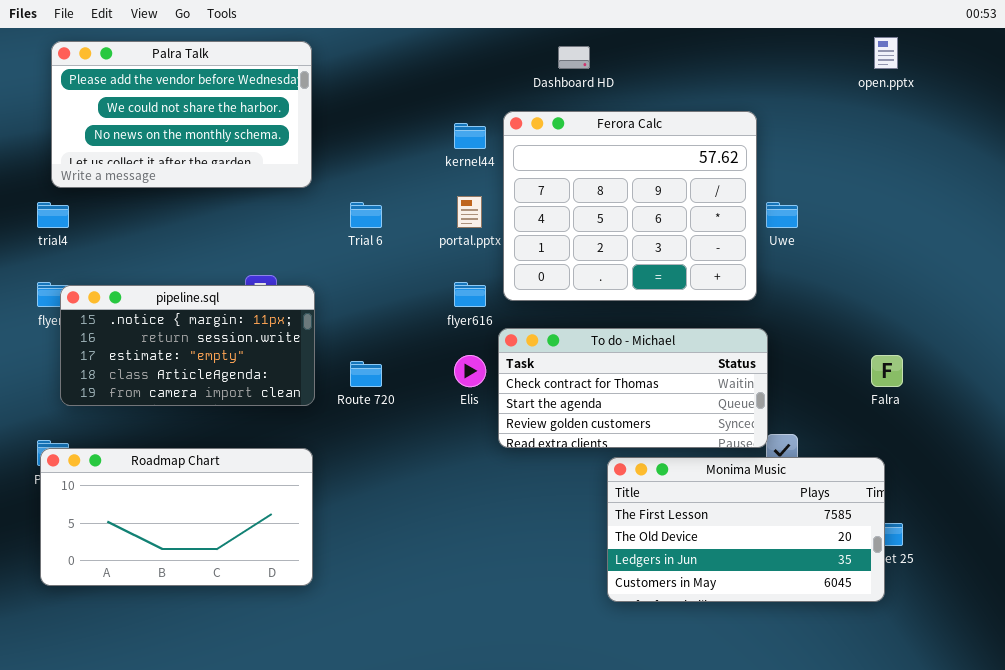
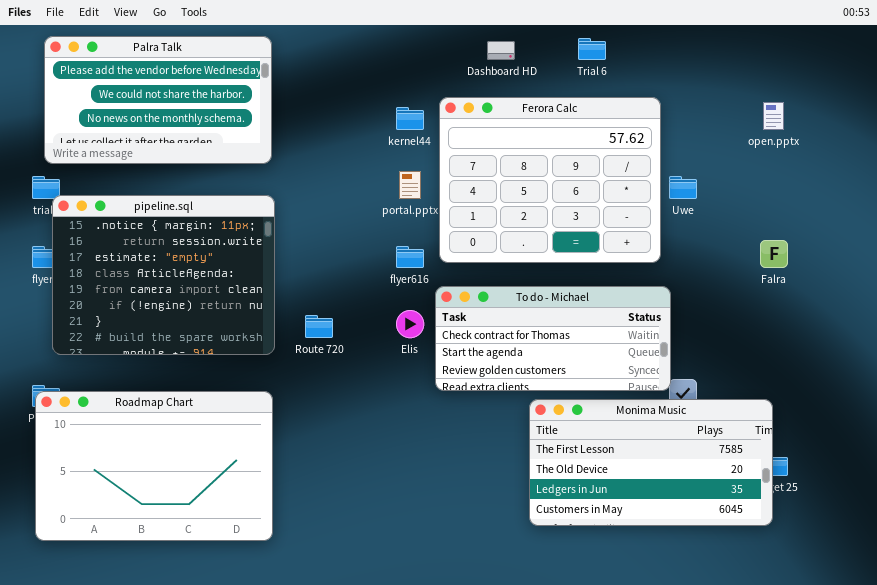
open.pptx: [874,37,898,69] -> [763,102,784,130], moved
Trial 6: [350,202,382,228] -> [578,38,606,60], moved
pipeline.sql: [60,285,315,406] -> [52,195,275,355], resized
Falra: [871,355,903,387] -> [760,240,788,268], moved
Roadmap Chart: [40,448,313,586] -> [35,391,273,541], resized

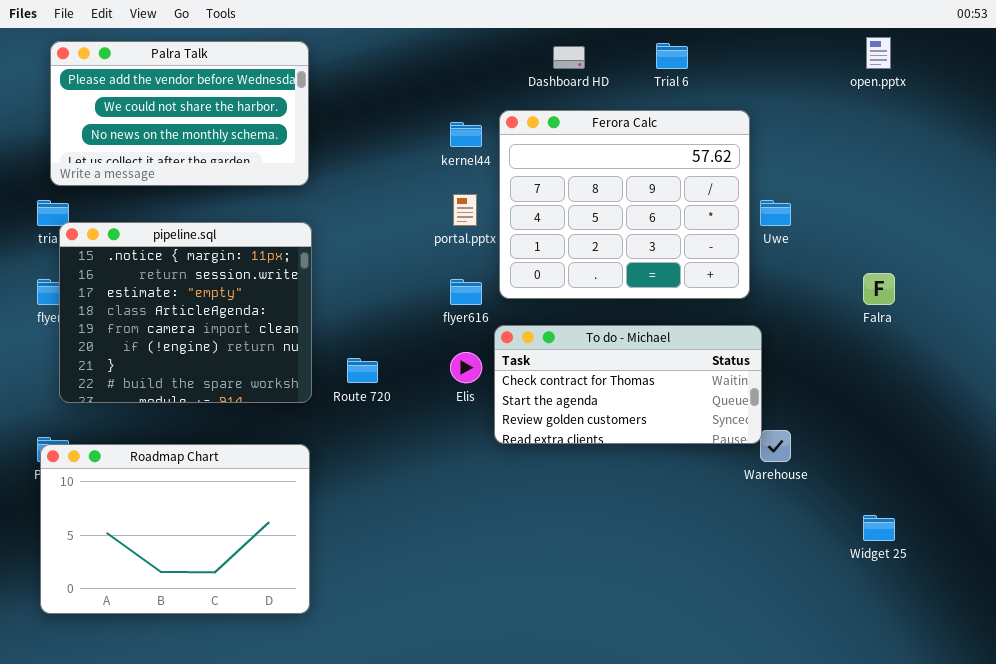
open.pptx: [763,102,784,130] -> [866,37,891,69], moved
Monima Music: [529,399,773,526] -> none, closed

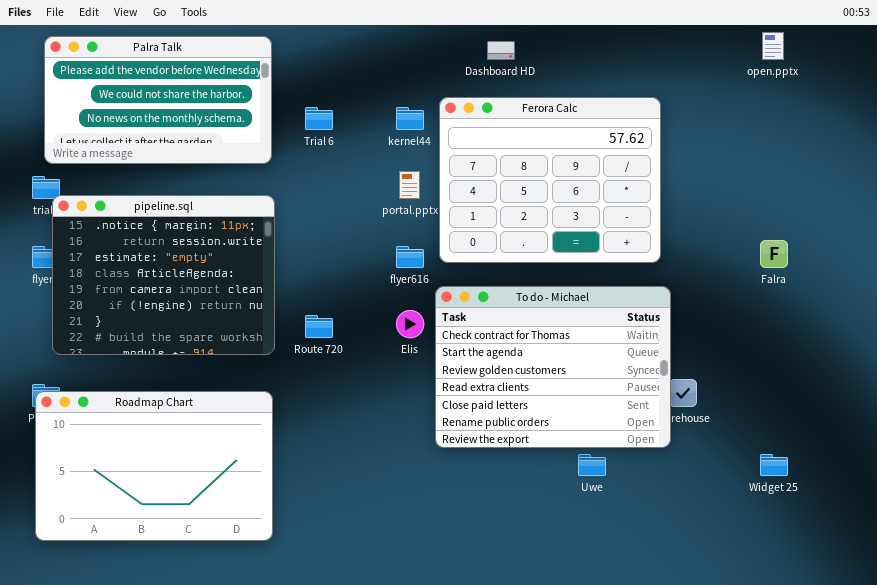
Trial 6: [656,43,688,69] -> [305,107,333,130], moved
Uwe: [760,200,791,226] -> [578,454,606,476], moved
To do - Michael: [494,325,762,444] -> [435,286,671,448], resized

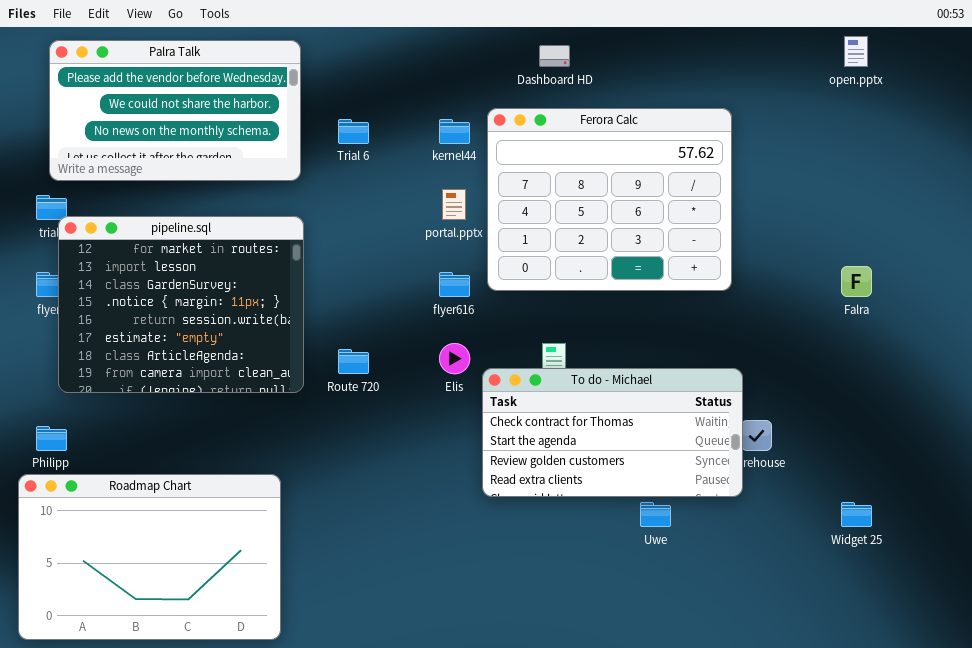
pipeline.sql: [52,195,275,355] -> [58,216,304,393], scrolled up 3 rows
To do - Michael: [435,286,671,448] -> [482,368,743,497], resized
Roadmap Chart: [35,391,273,541] -> [18,474,281,640], moved

